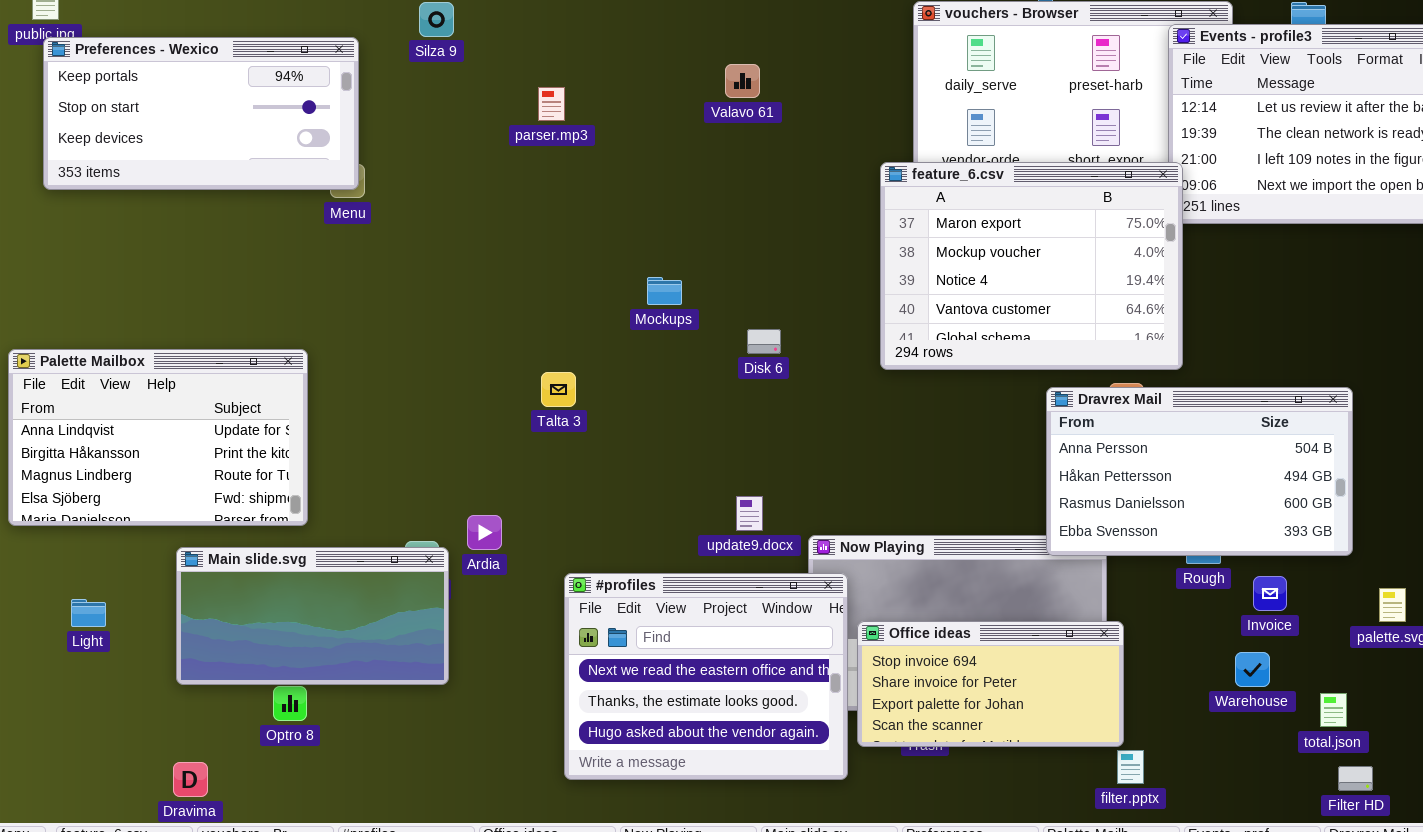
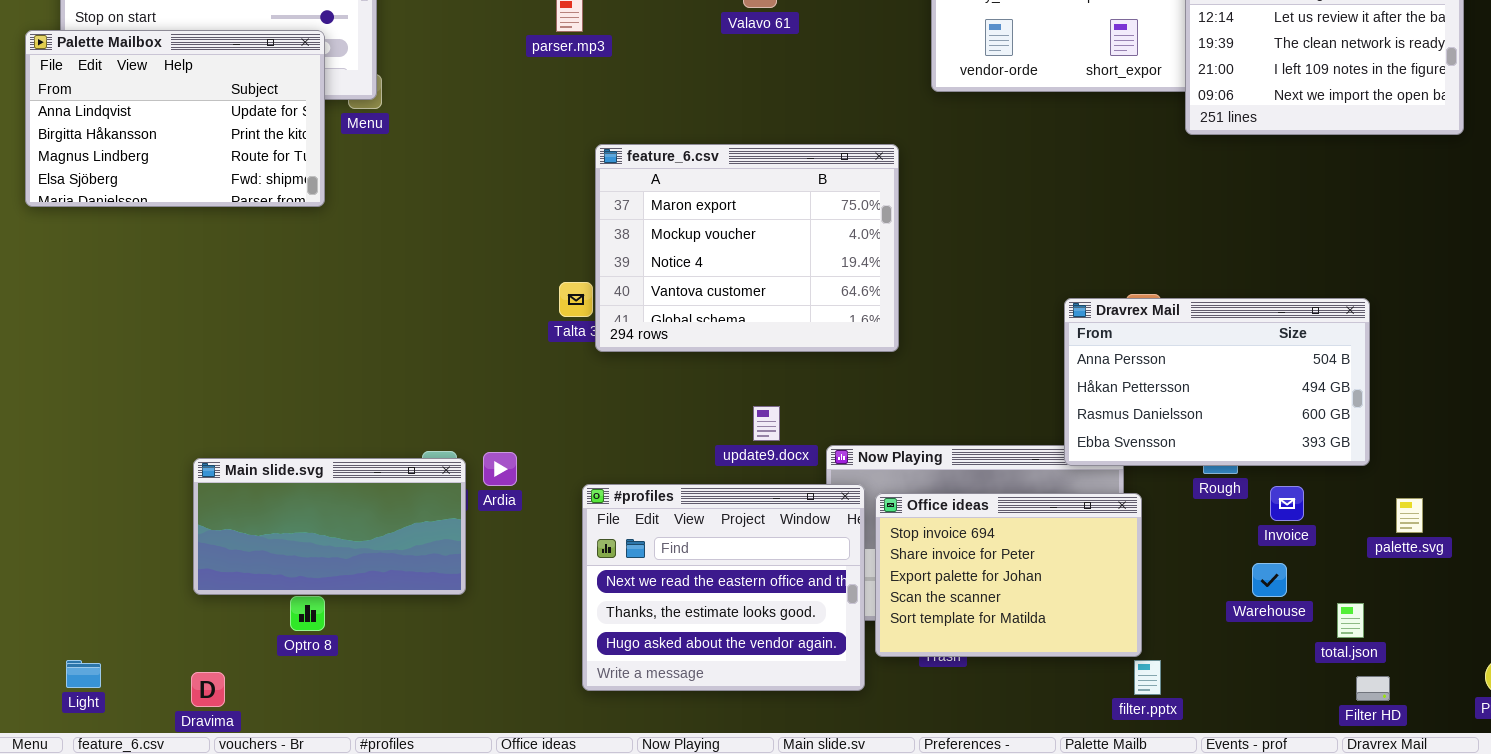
feature_6.csv: [880,162,1183,370] -> [595,144,899,352], moved
Palette Mailbox: [8,349,308,526] -> [25,30,325,207], moved
Ardia: [467,515,502,550] -> [483,452,517,486], moved
Light: [71,599,106,627] -> [66,660,101,688], moved
Office ideas: [857,621,1124,747] -> [875,493,1142,657], resized

